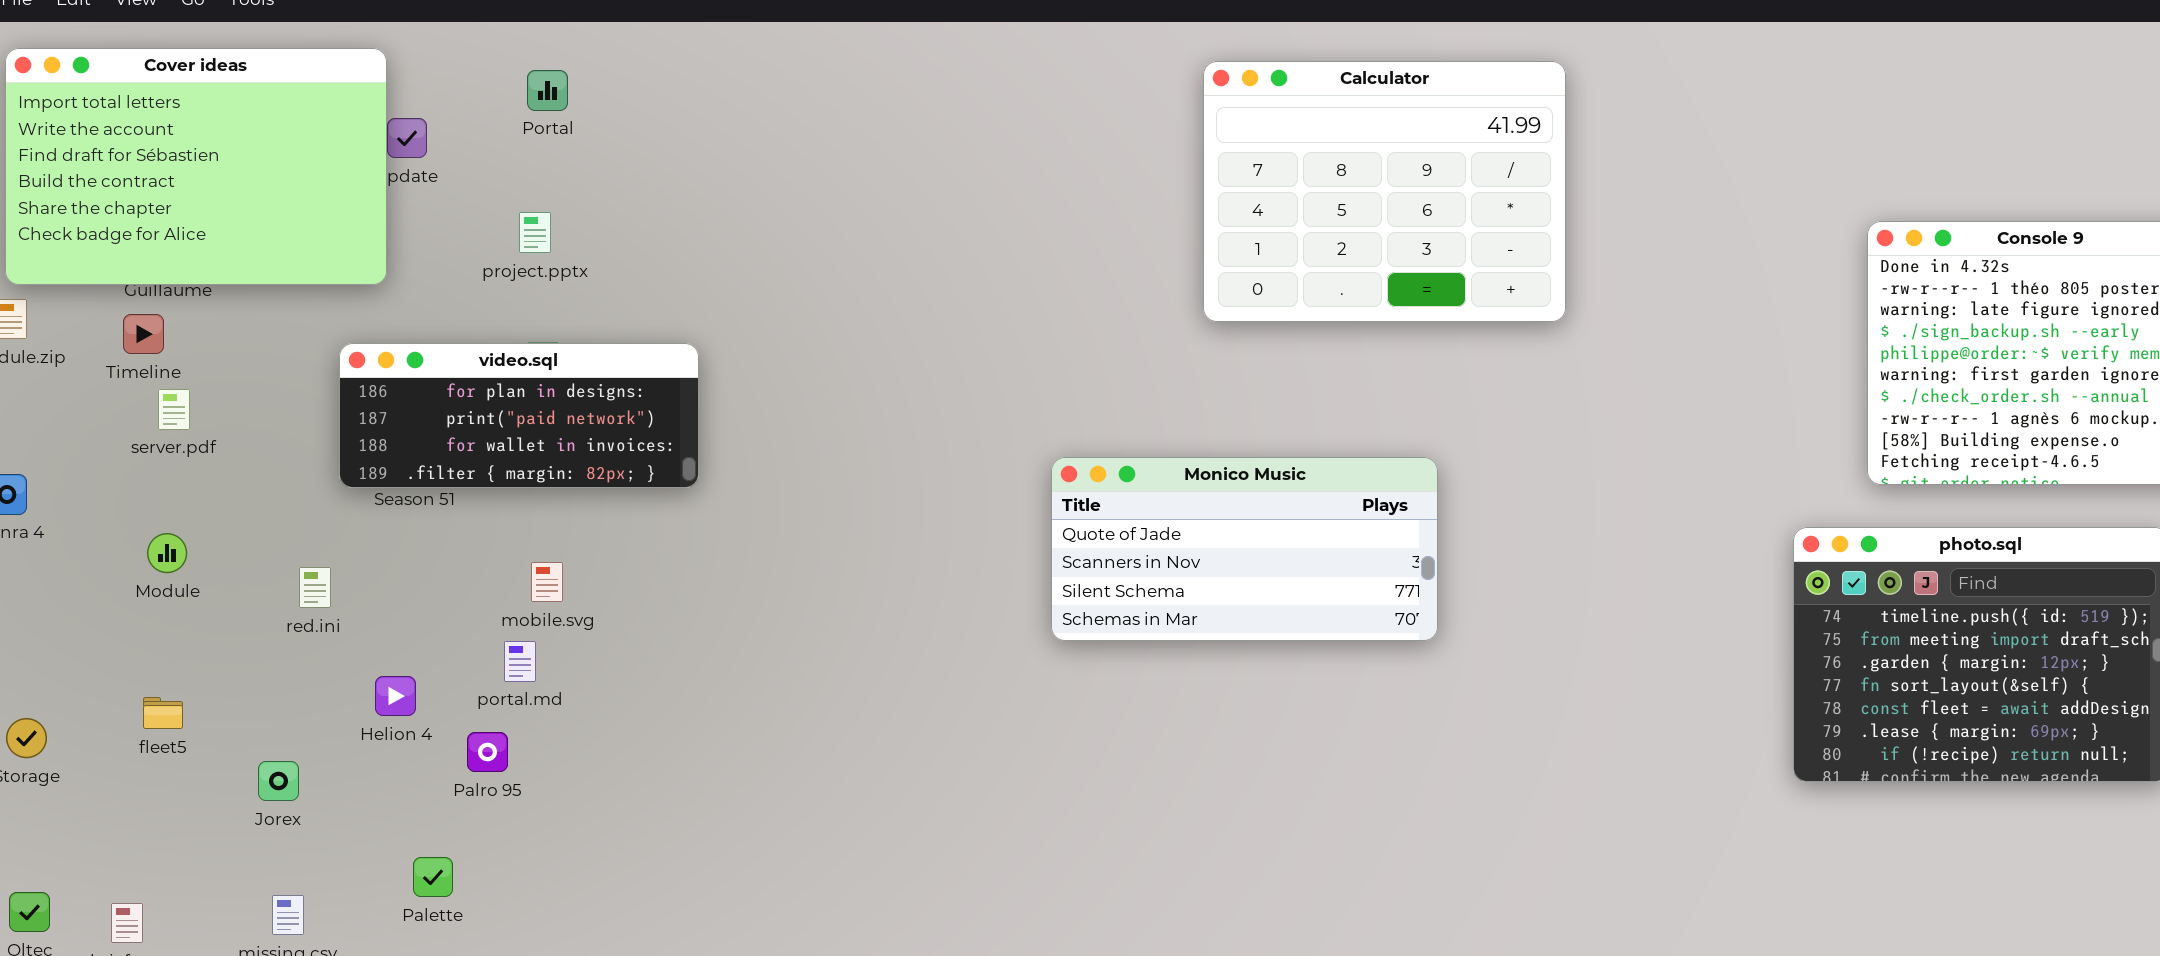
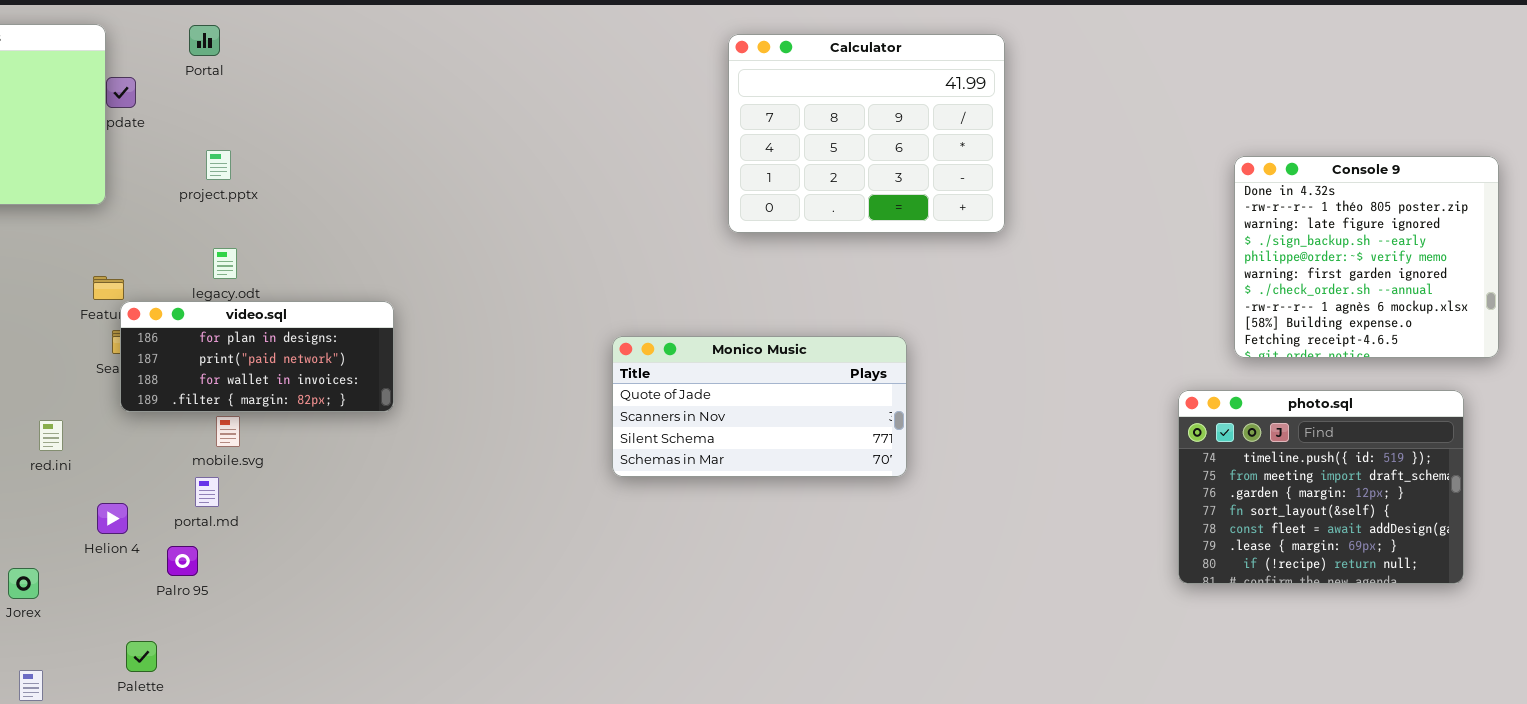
Portal: [527,70,568,111] -> [189,25,220,56], moved
video.sql: [339,343,699,488] -> [120,301,394,412], moved

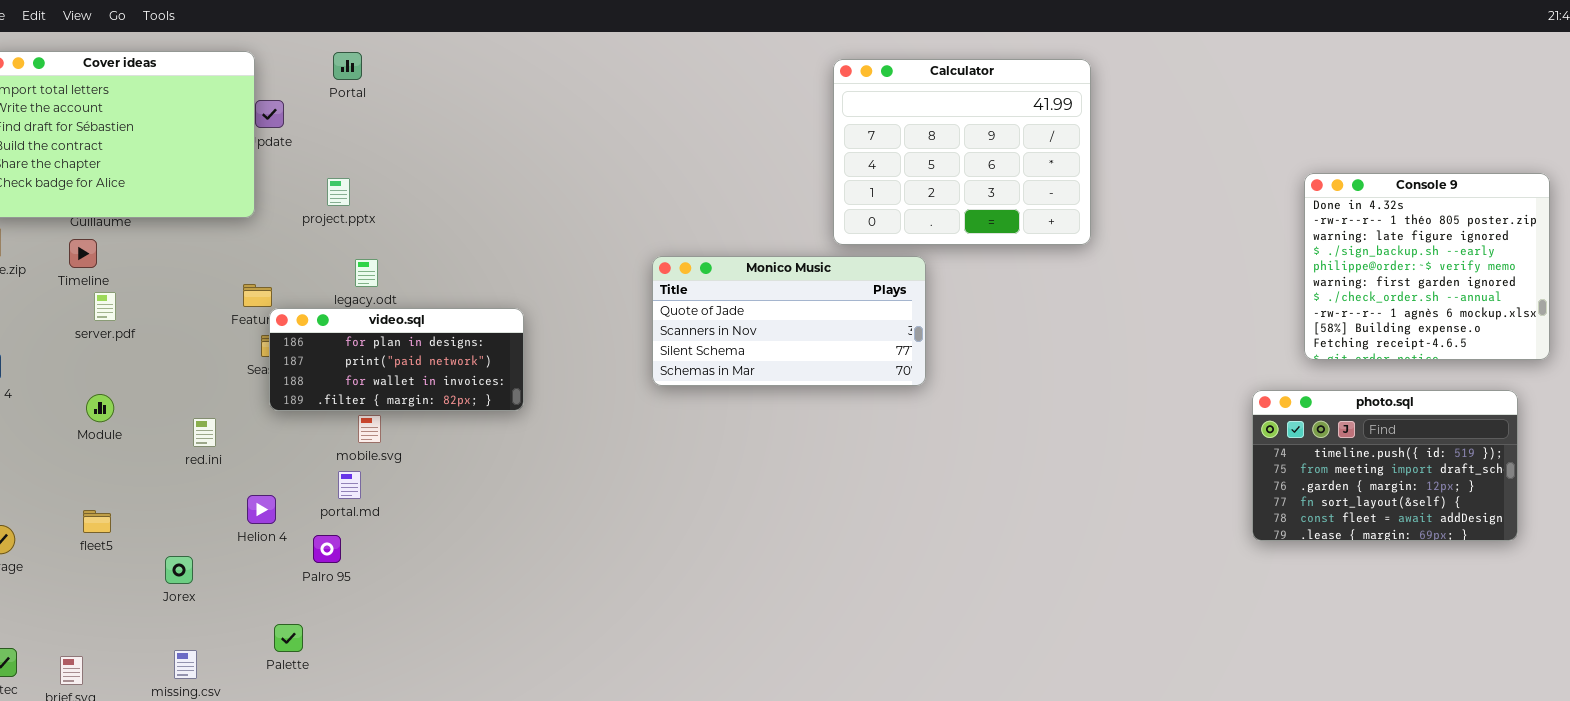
project.pptx: [206,150,231,180] -> [327,178,350,206], moved
Monico Music: [612,336,907,477] -> [652,256,926,386], moved
photo.sql: [1178,390,1464,584] -> [1252,390,1518,541], resized

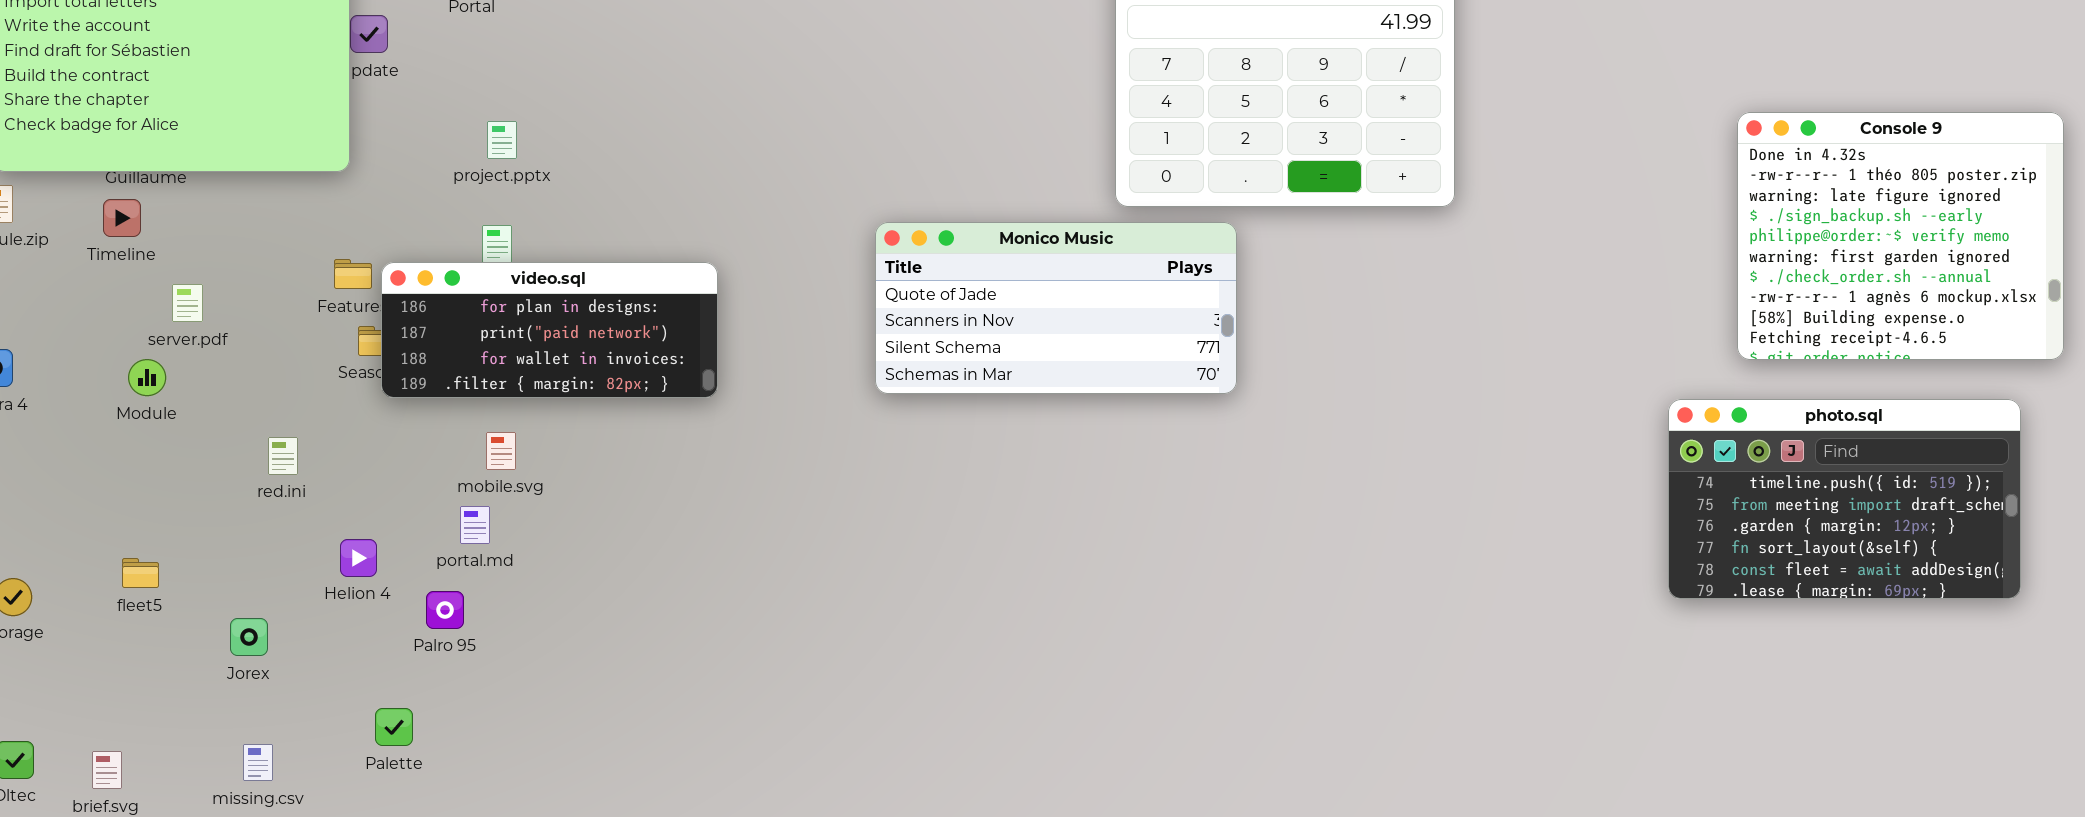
project.pptx: [327,178,350,206] -> [487,121,517,159], moved
server.pdf: [94,292,116,321] -> [172,284,203,322], moved
video.sql: [269,308,524,411] -> [381,262,718,398], moved
Module: [86,394,114,422] -> [128,359,166,396], moved

